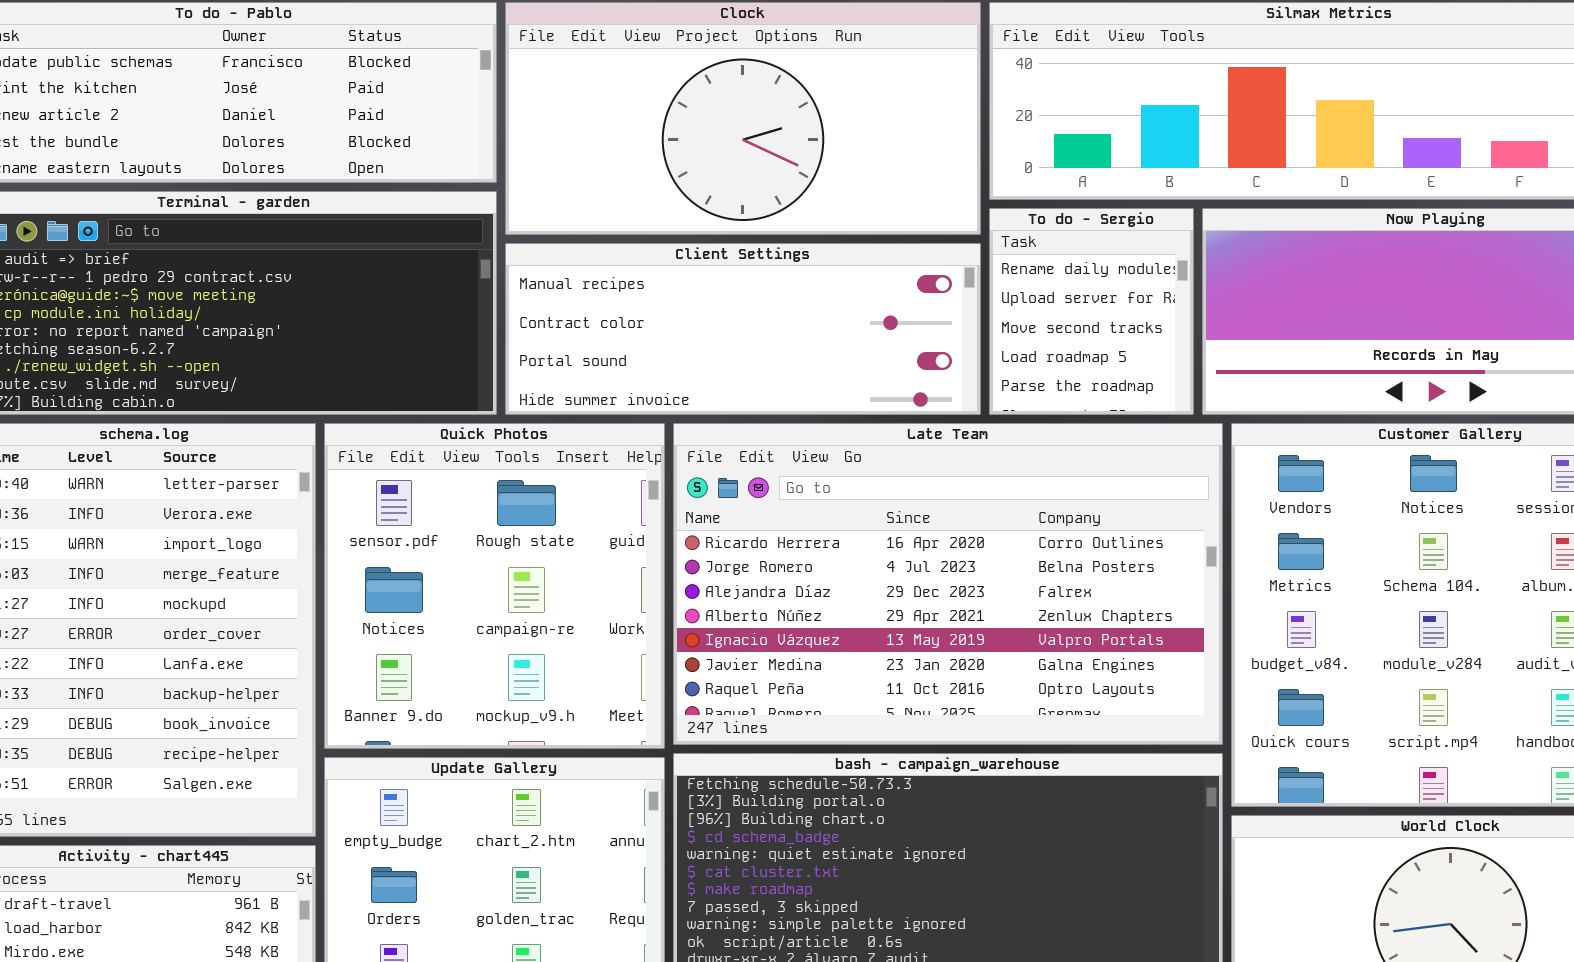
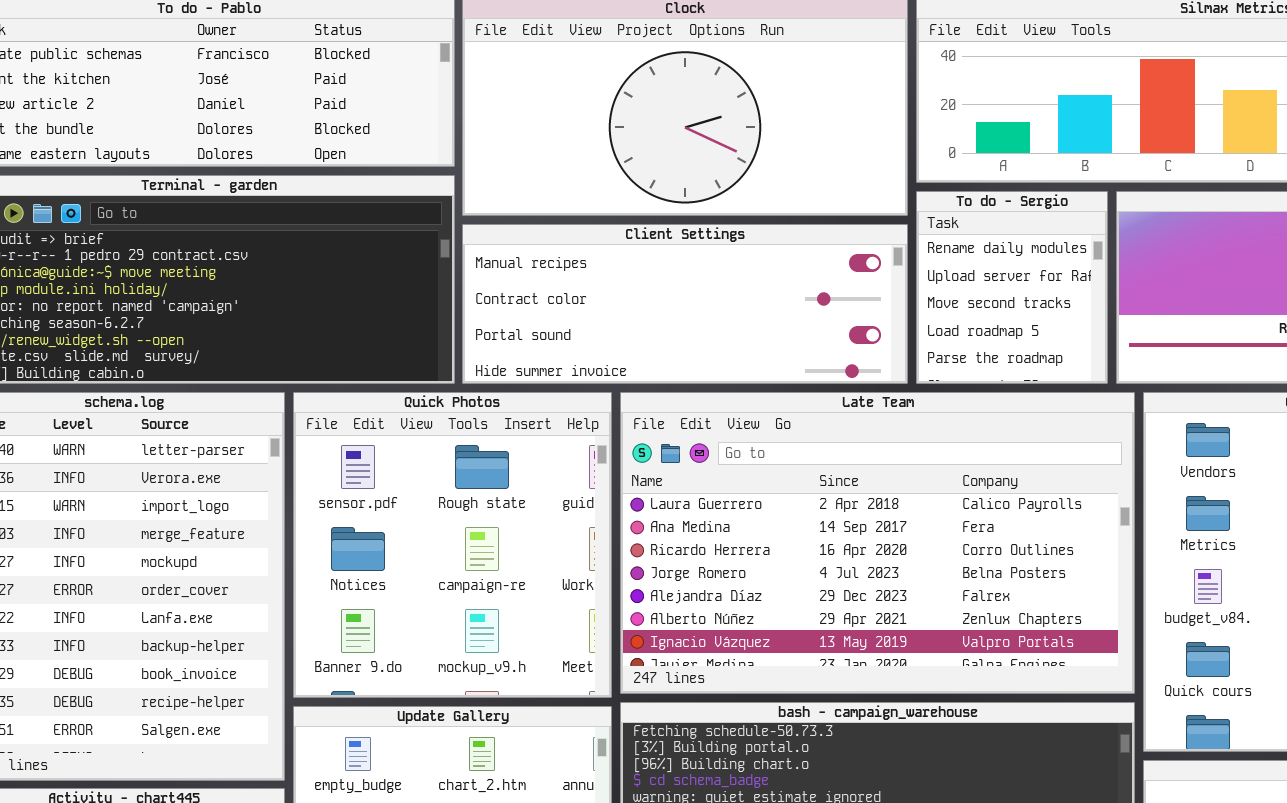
Late Team: [673,423,1223,745] -> [620,392,1135,694], scrolled up 2 rows

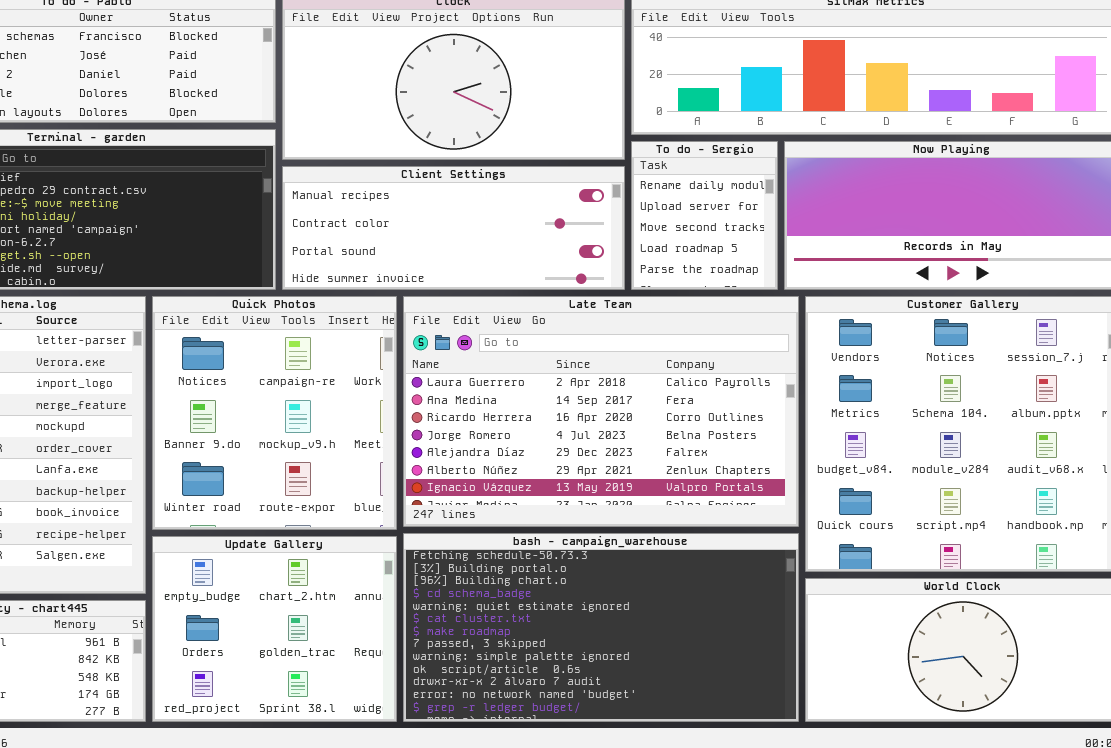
Quick Photos: [293,392,612,698] -> [152,296,397,530], scrolled down 1 row

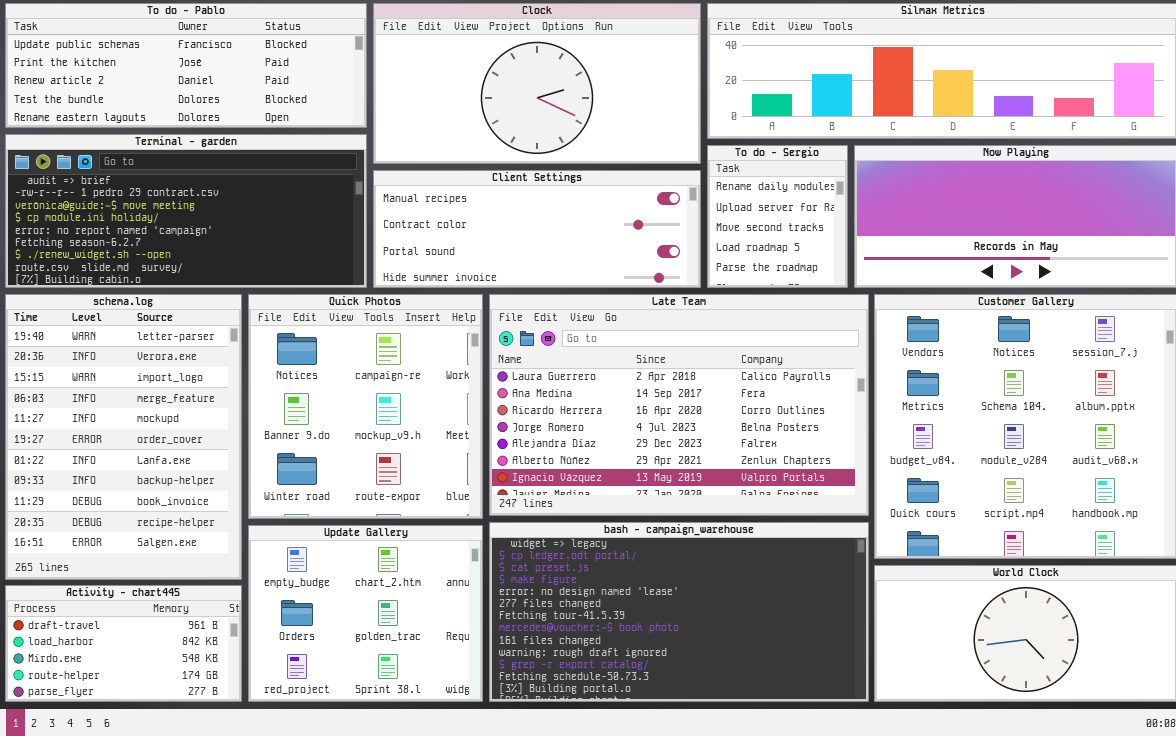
bash - campaign_warehouse: [403,533,799,722] -> [489,522,869,702], scrolled up 11 rows

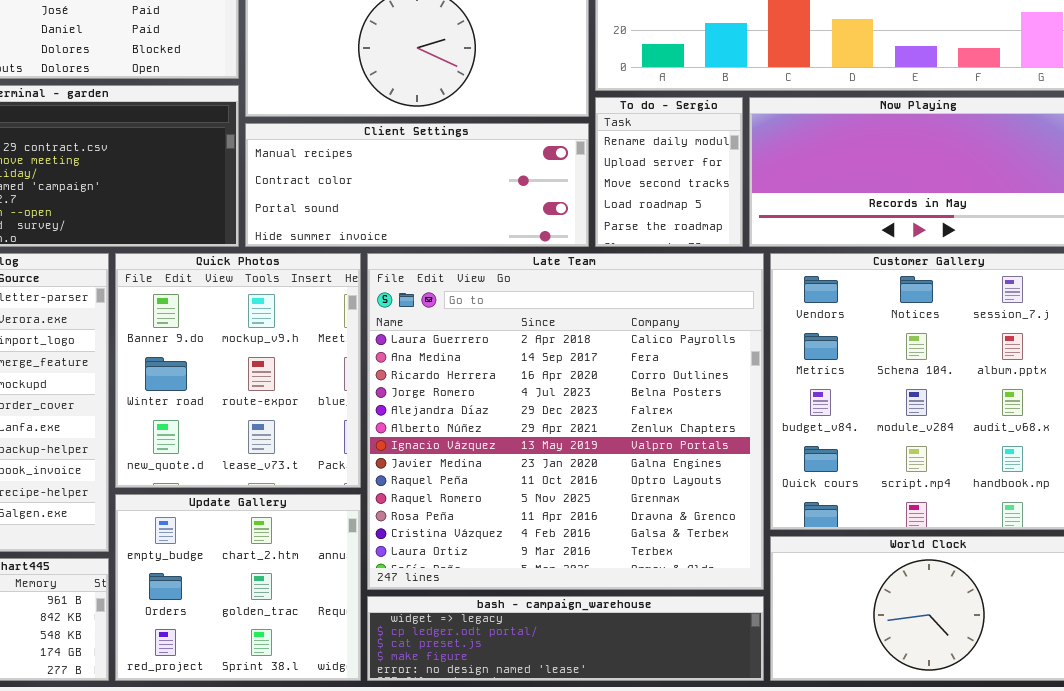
Quick Photos: [248,294,483,519] -> [115,253,361,488], scrolled down 1 row
Late Team: [489,294,869,516] -> [367,253,764,590], resized
bash - campaign_warehouse: [489,522,869,702] -> [367,596,764,681], resized

